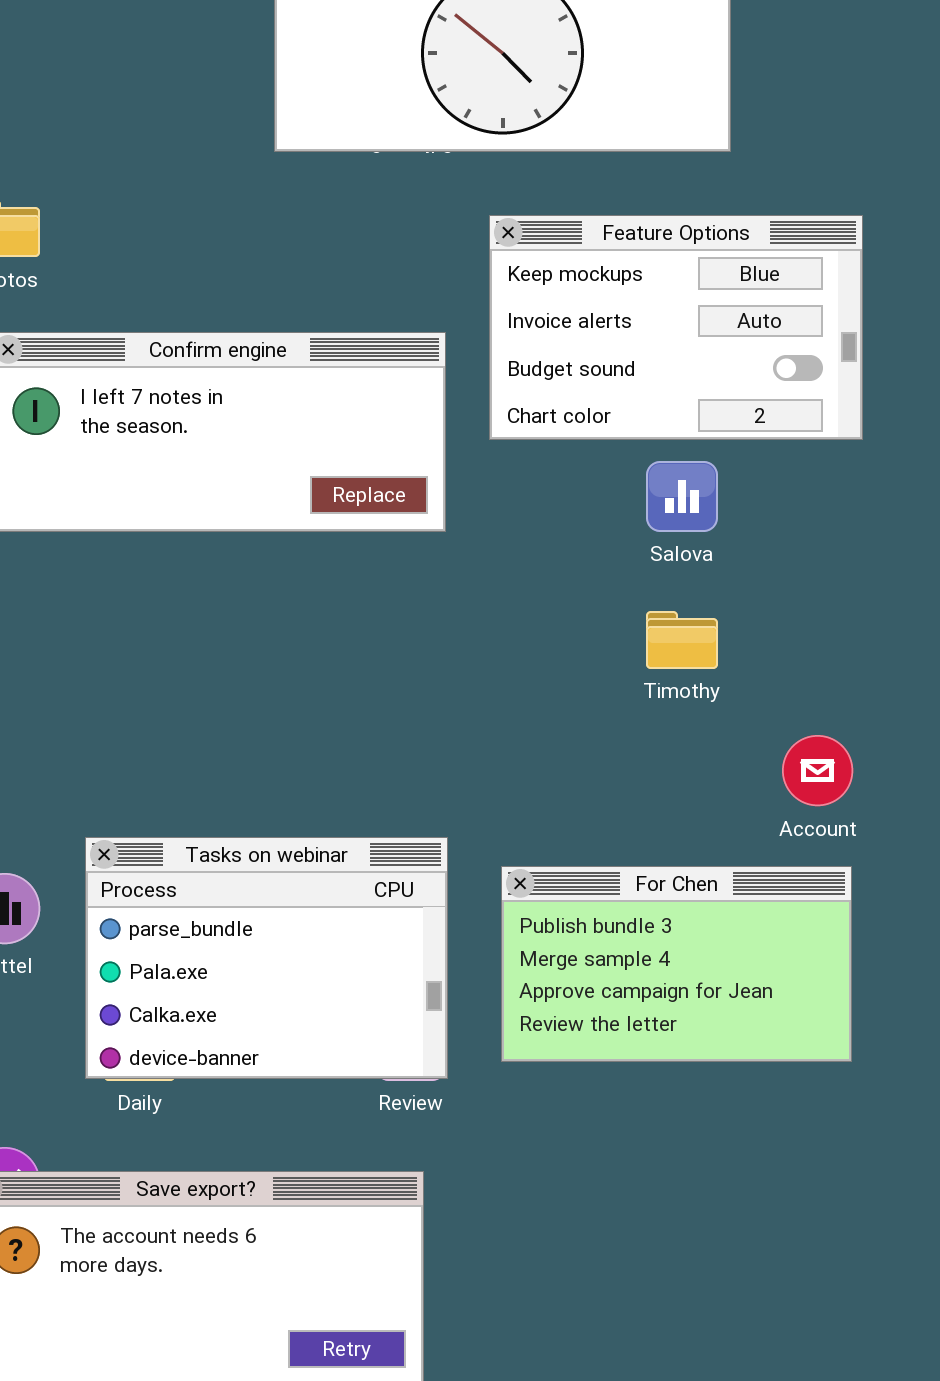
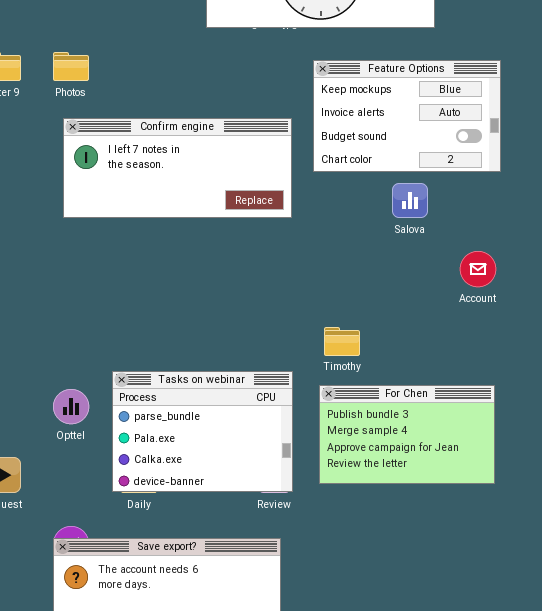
Timothy: [646,611,718,669] -> [324,327,360,356], moved
Account: [782,735,853,806] -> [460,251,496,287], moved

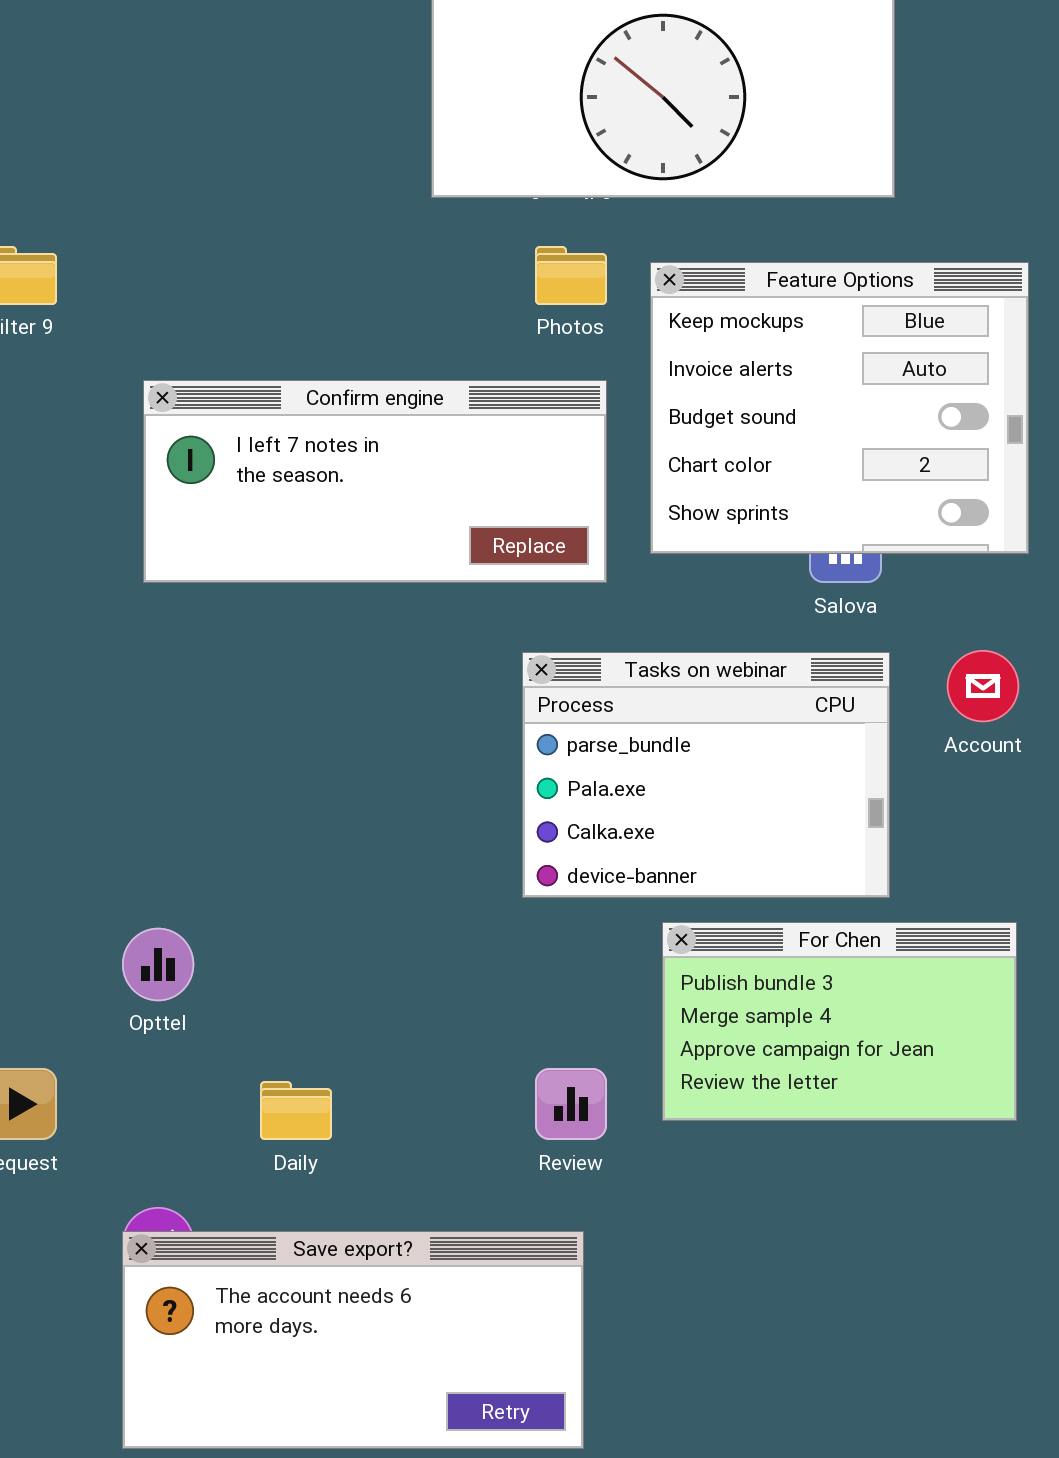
Photos: [53,52,89,81] -> [535,246,607,305], moved
Feature Options: [313,60,501,172] -> [650,262,1029,554], resized
Tasks on webinar: [112,371,293,492] -> [522,652,890,898], moved

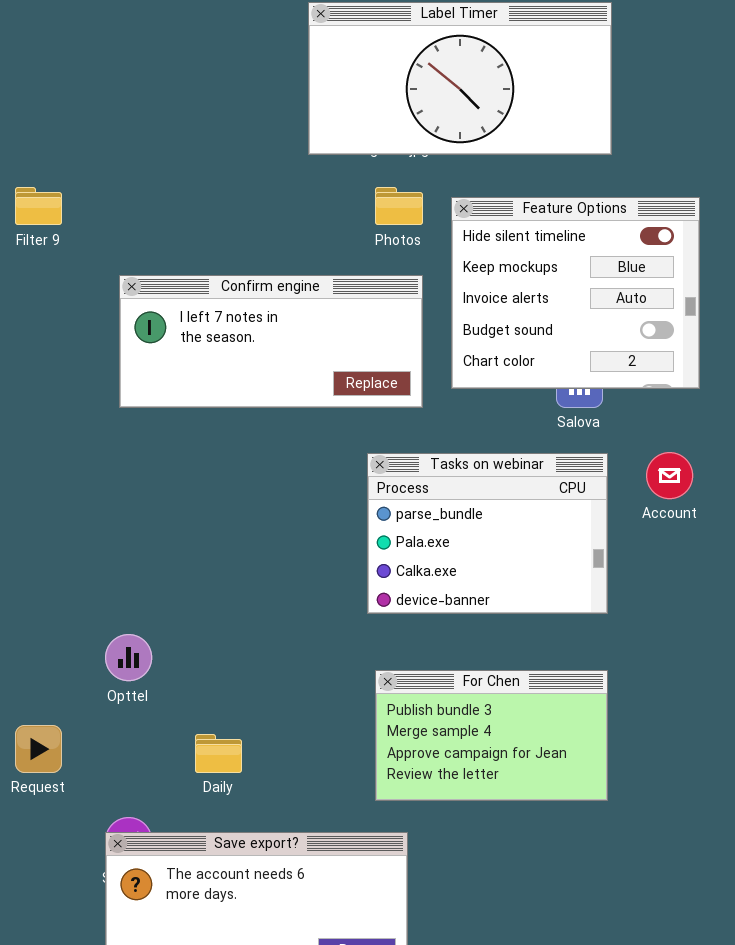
Feature Options: [650,262,1029,554] -> [451,197,700,389], scrolled up 1 row
For Chen: [662,922,1017,1121] -> [375,670,608,801], moved

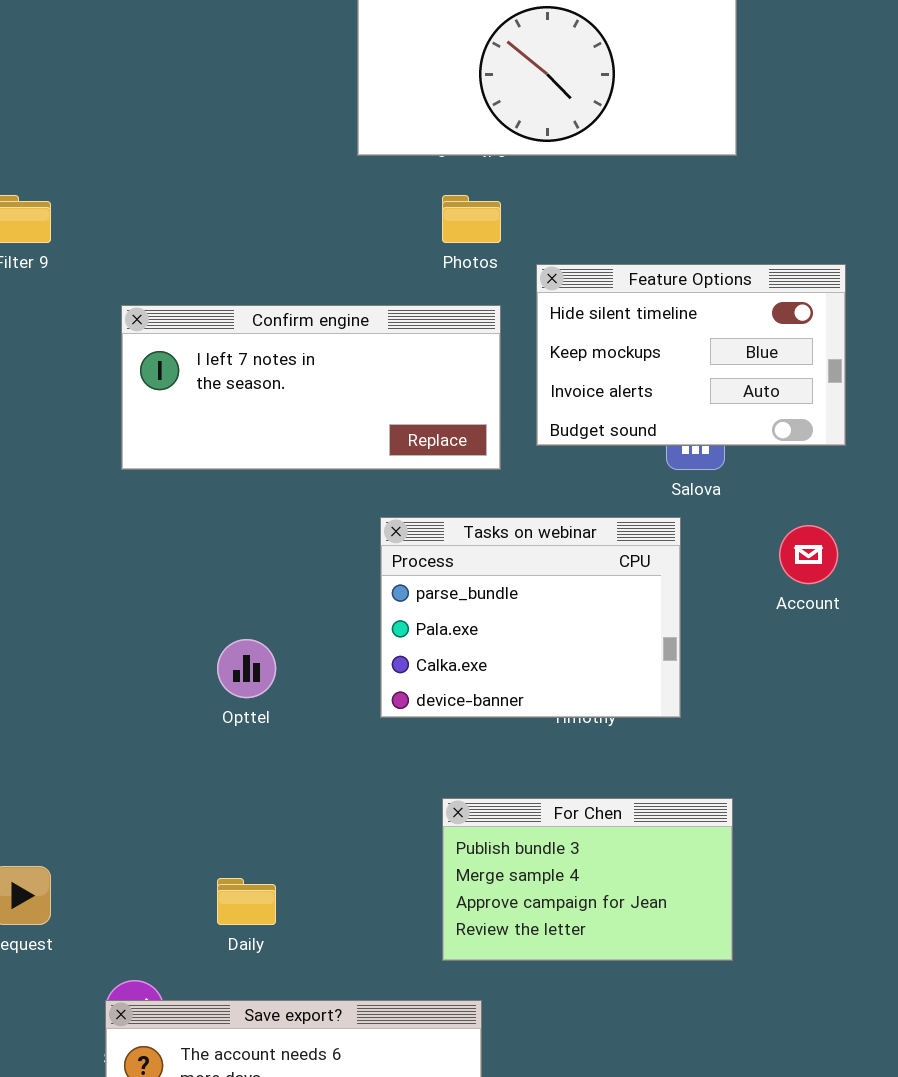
Feature Options: [451,197,700,389] -> [536,264,846,446], resized
Tasks on webinar: [367,453,608,614] -> [380,517,681,718], moved
Opttel: [105,634,152,681] -> [217,639,276,698], moved

